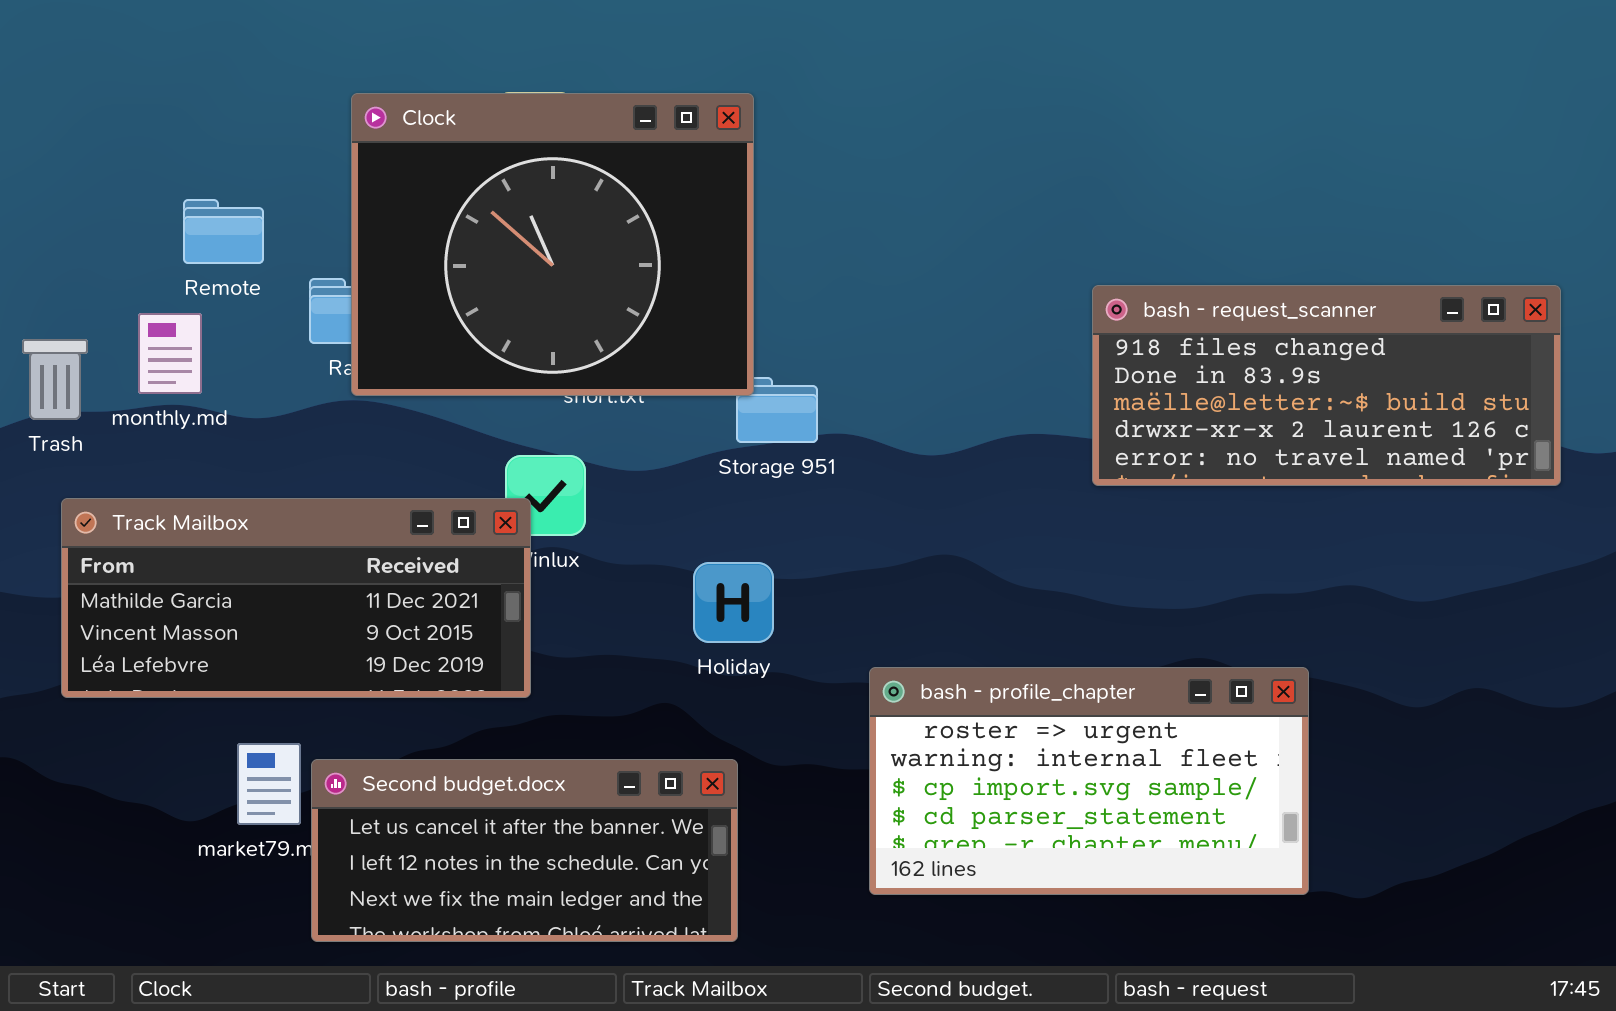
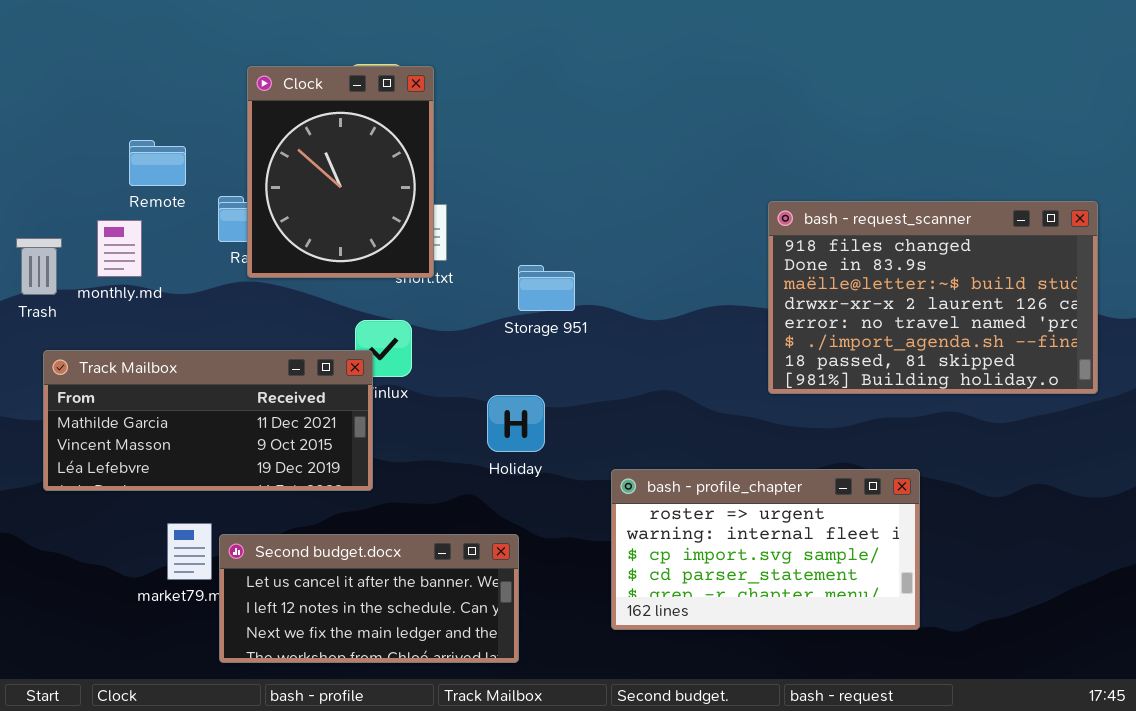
Clock: [351,93,754,396] -> [247,66,434,278], resized
bash - request_scanner: [1092,285,1561,486] -> [768,201,1098,394], resized

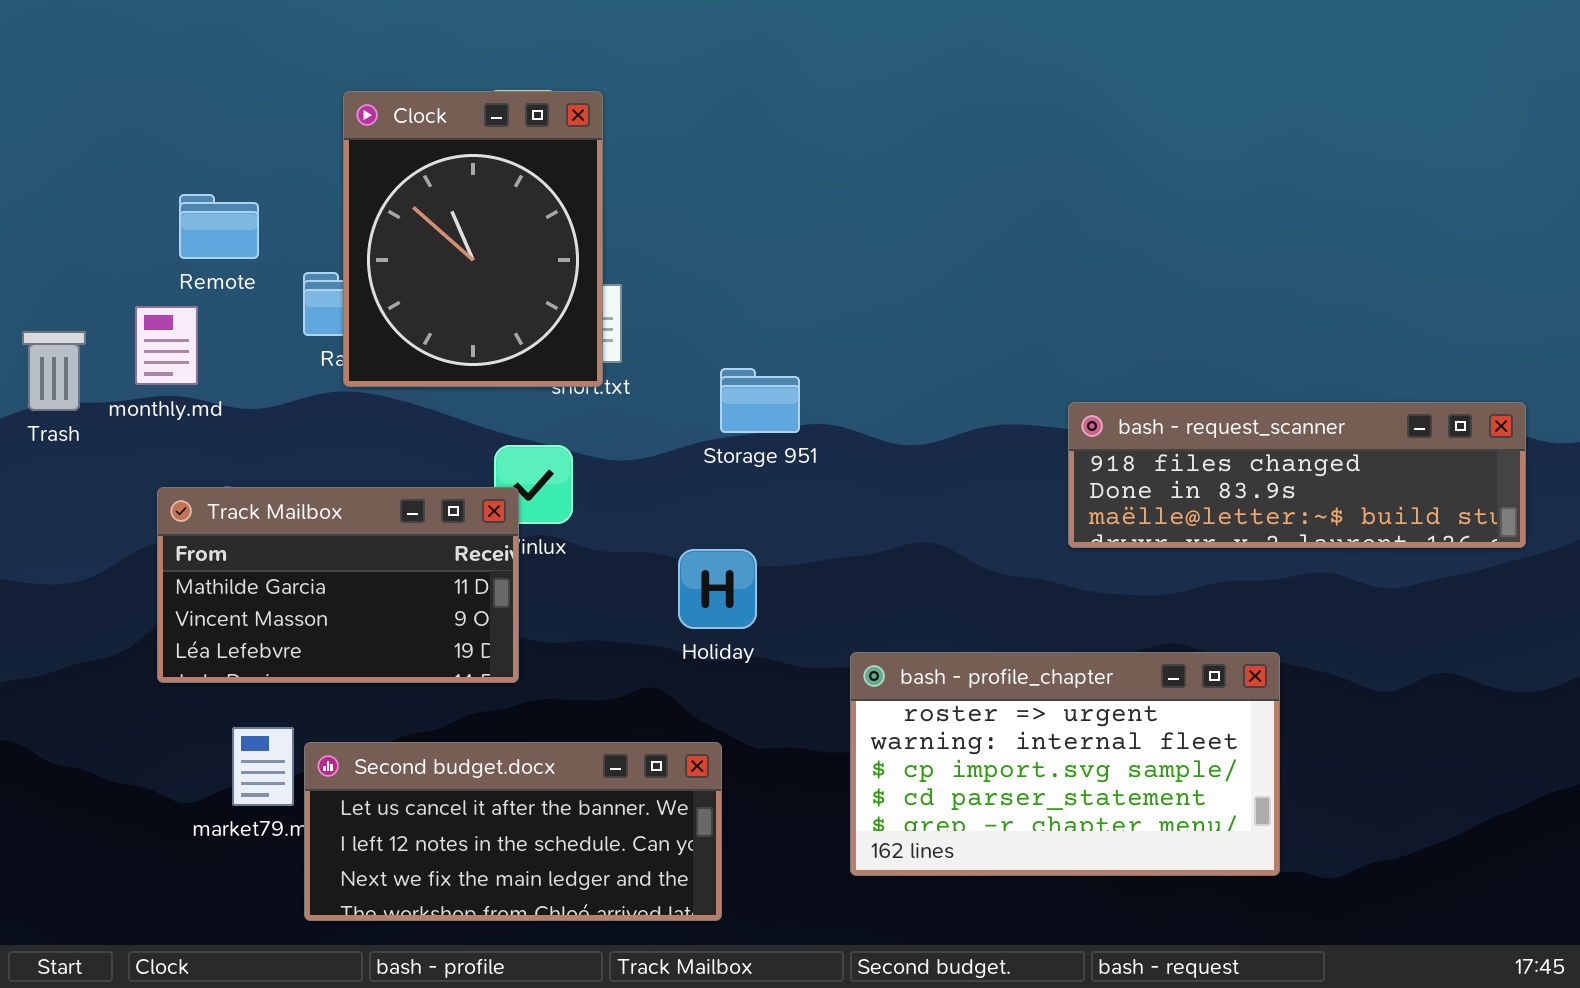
bash - request_scanner: [768,201,1098,394] -> [1068,402,1526,548], resized
Track Mailbox: [43,350,373,491] -> [157,487,519,683], resized

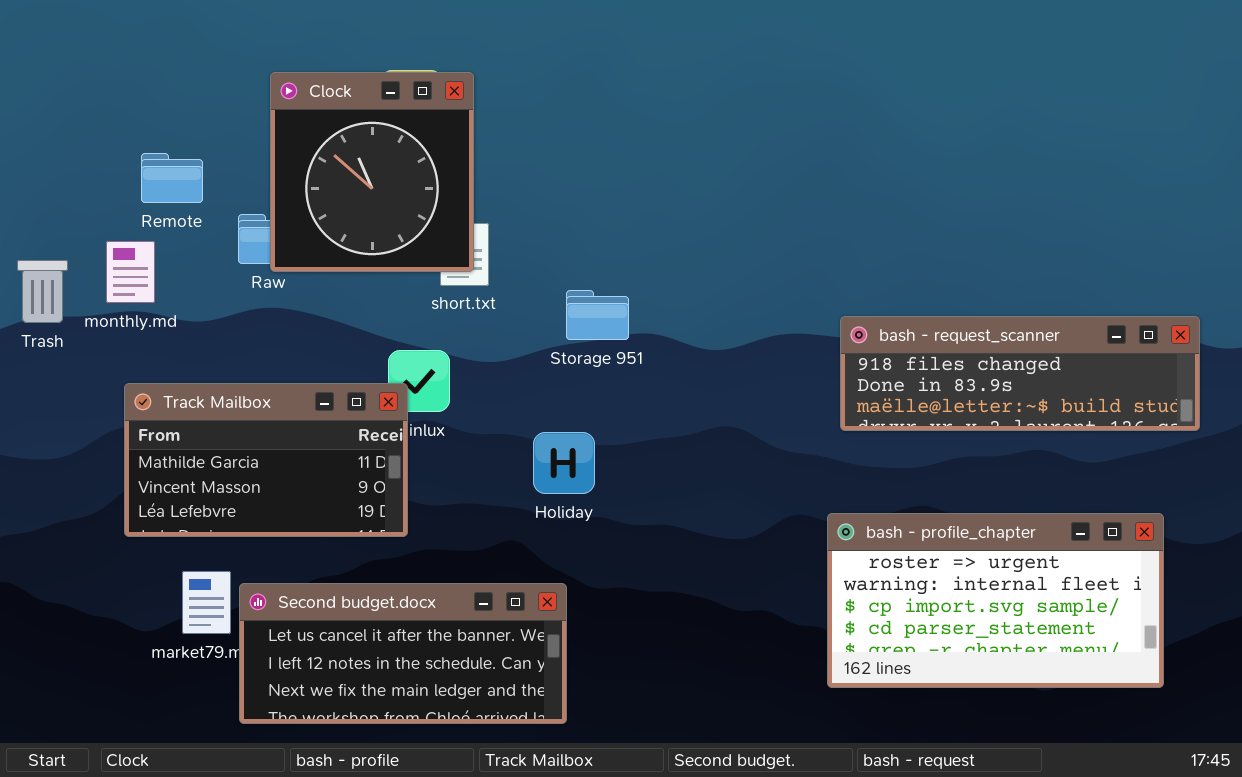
Clock: [343,91,603,387] -> [270,72,474,272], resized
bash - profile_chapter: [850,652,1280,876] -> [827,513,1164,688], moved

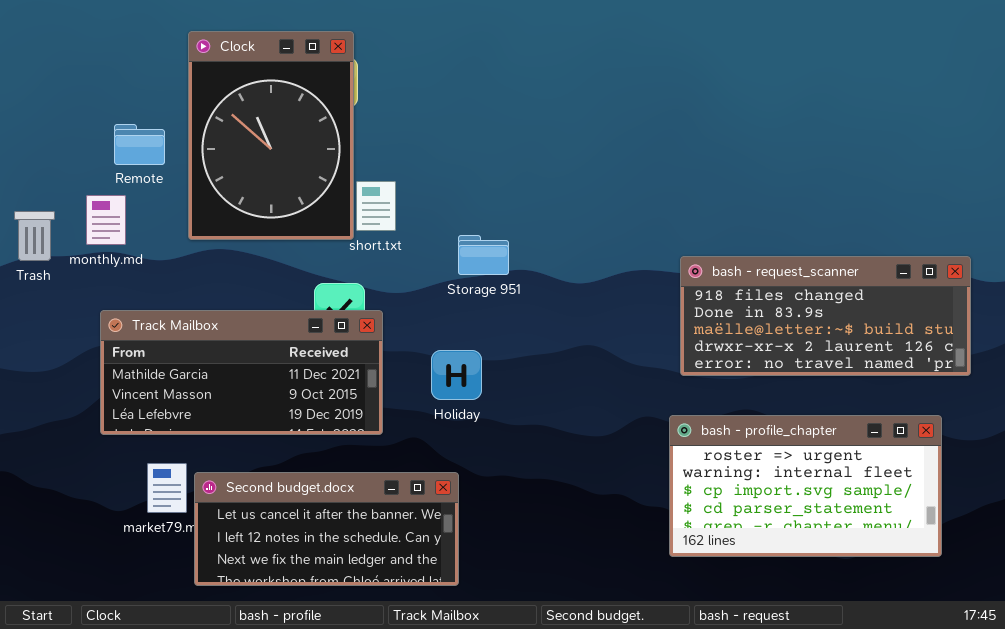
Clock: [270,72,474,272] -> [188,31,354,240], moved, resized
bash - request_scanner: [840,316,1200,431] -> [680,256,971,376], resized
Track Mailbox: [124,383,408,537] -> [100,310,383,435], resized

